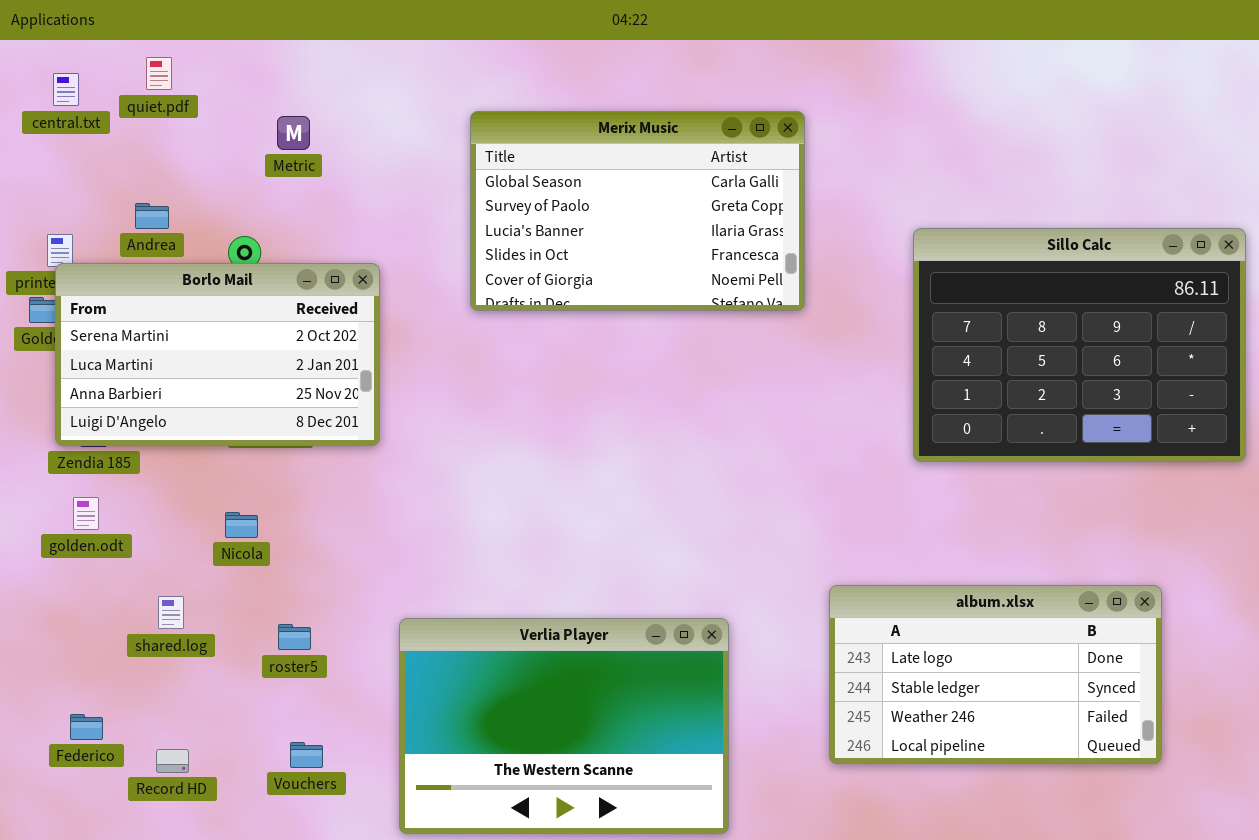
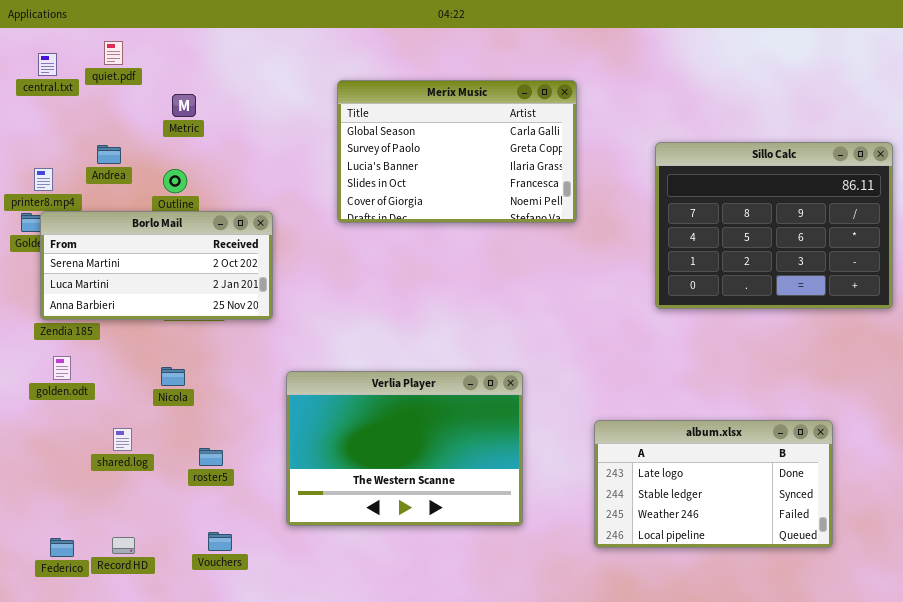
Metric: [277,116,310,150] -> [172,94,196,117], moved
Sillo Calc: [913,228,1246,462] -> [655,142,893,309], moved
Borlo Mail: [55,263,380,446] -> [40,211,273,320], resized
Verlia Player: [399,618,729,834] -> [286,371,523,526], moved
Federico: [70,714,103,740] -> [50,538,74,557], moved

